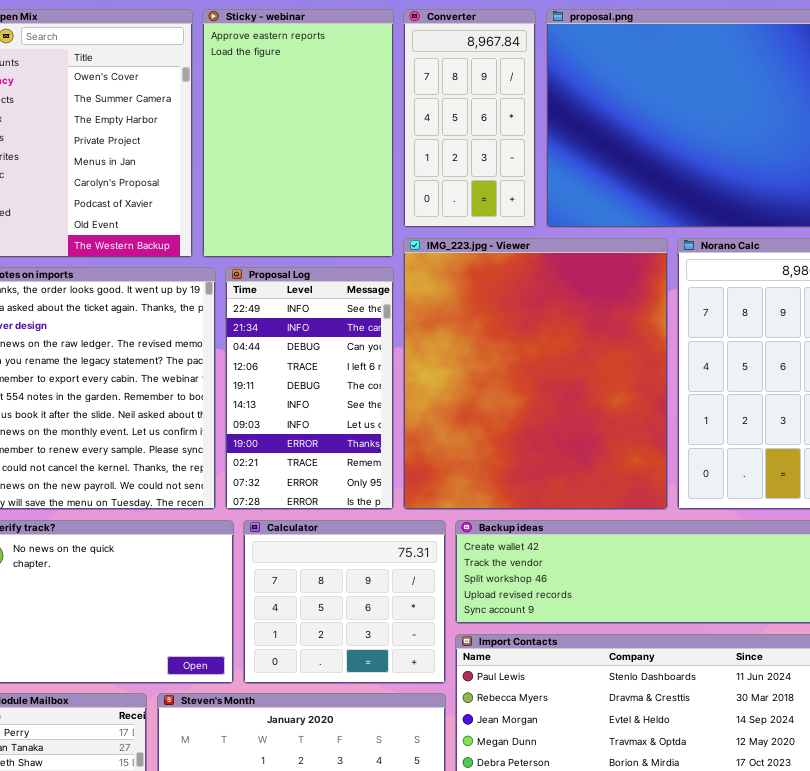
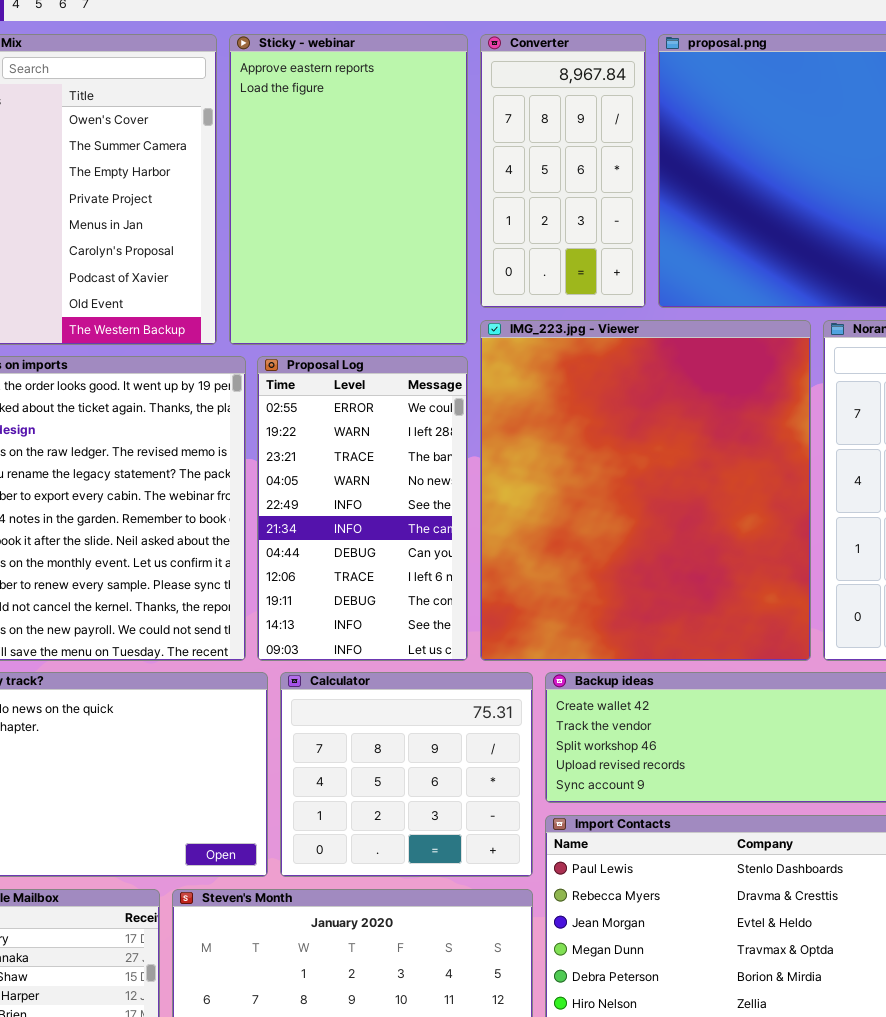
Proposal Log: [225,267,394,510] -> [257,356,468,661], scrolled up 4 rows

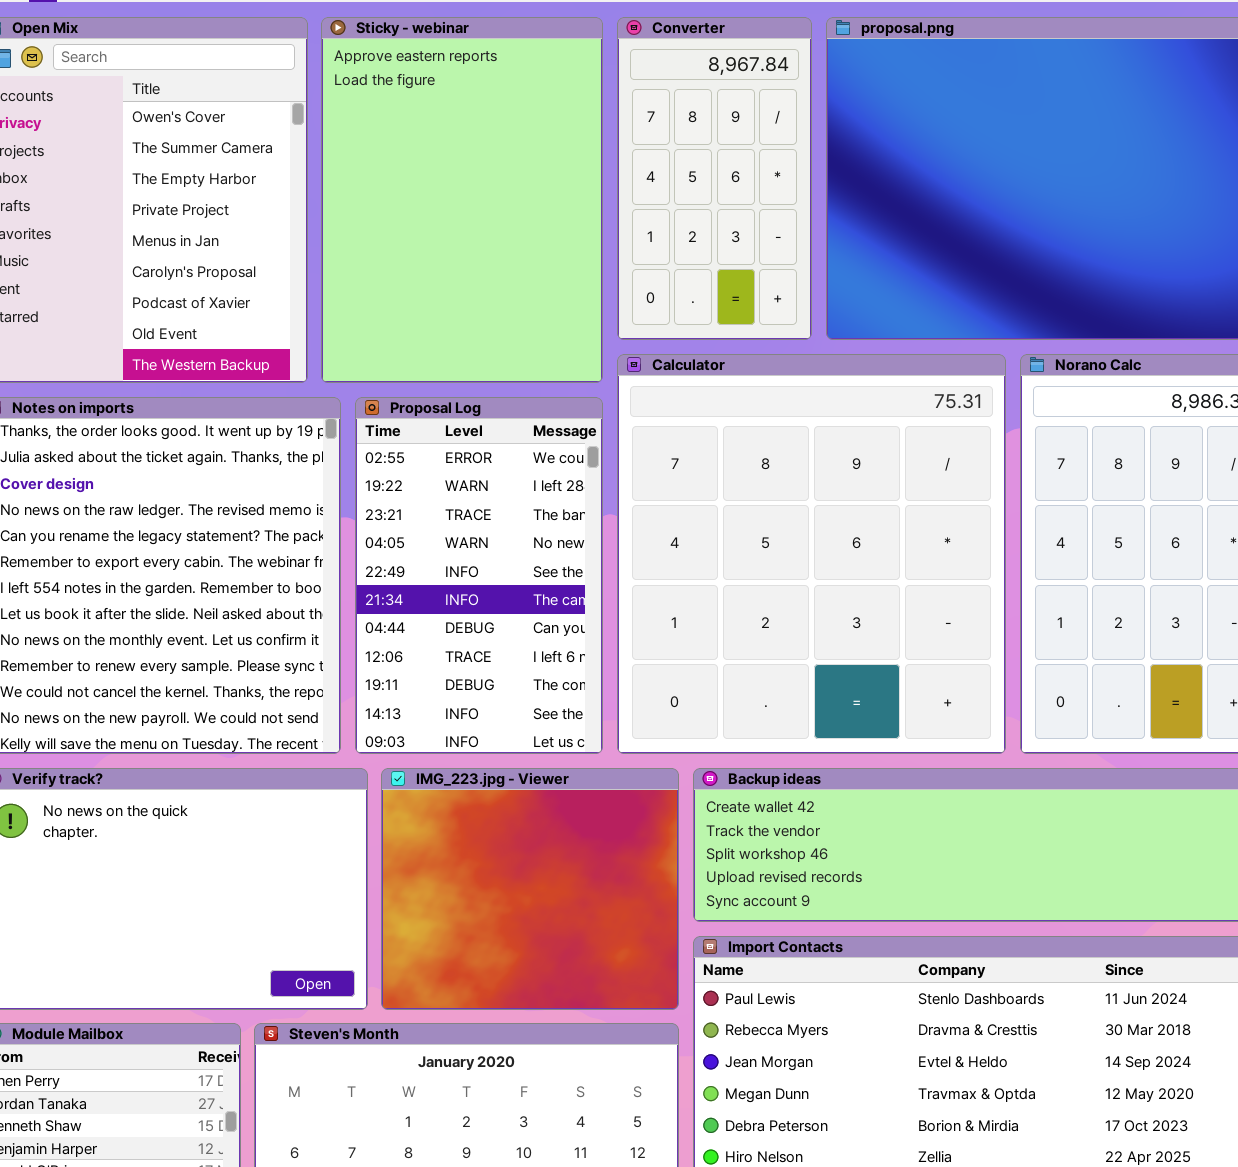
IMG_223.jpg - Viewer: [480,320,811,661] -> [381,768,679,1010], moved, resized
Calculator: [280,672,533,877] -> [617,354,1006,754], moved, resized

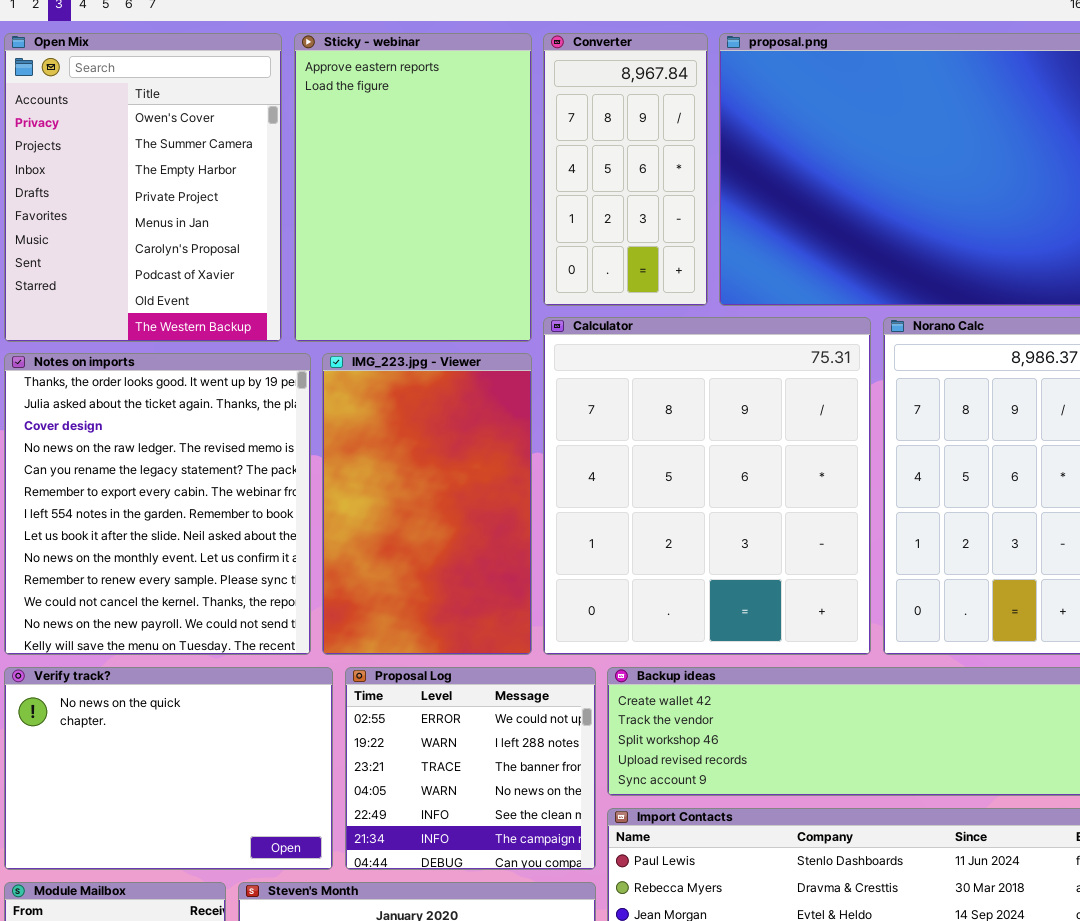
Proposal Log: [355,397,603,754] -> [345,667,596,870], moved, resized
IMG_223.jpg - Viewer: [381,768,679,1010] -> [322,353,532,655], moved, resized

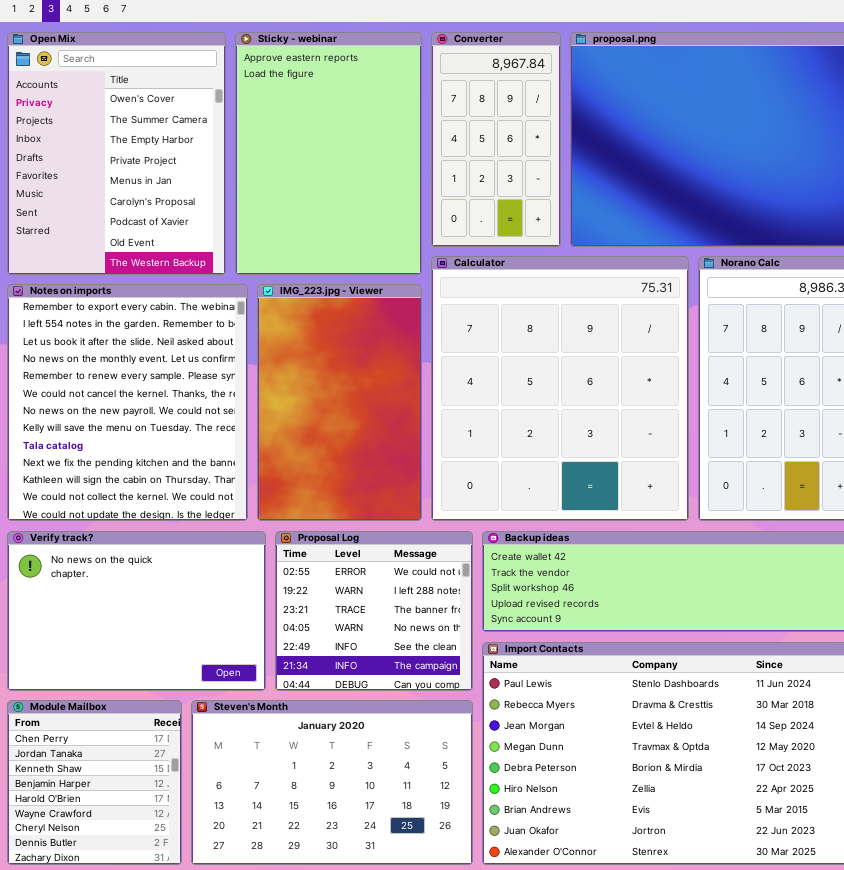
Notes on imports: [4,353,311,655] -> [7,284,248,521], scrolled down 5 rows

